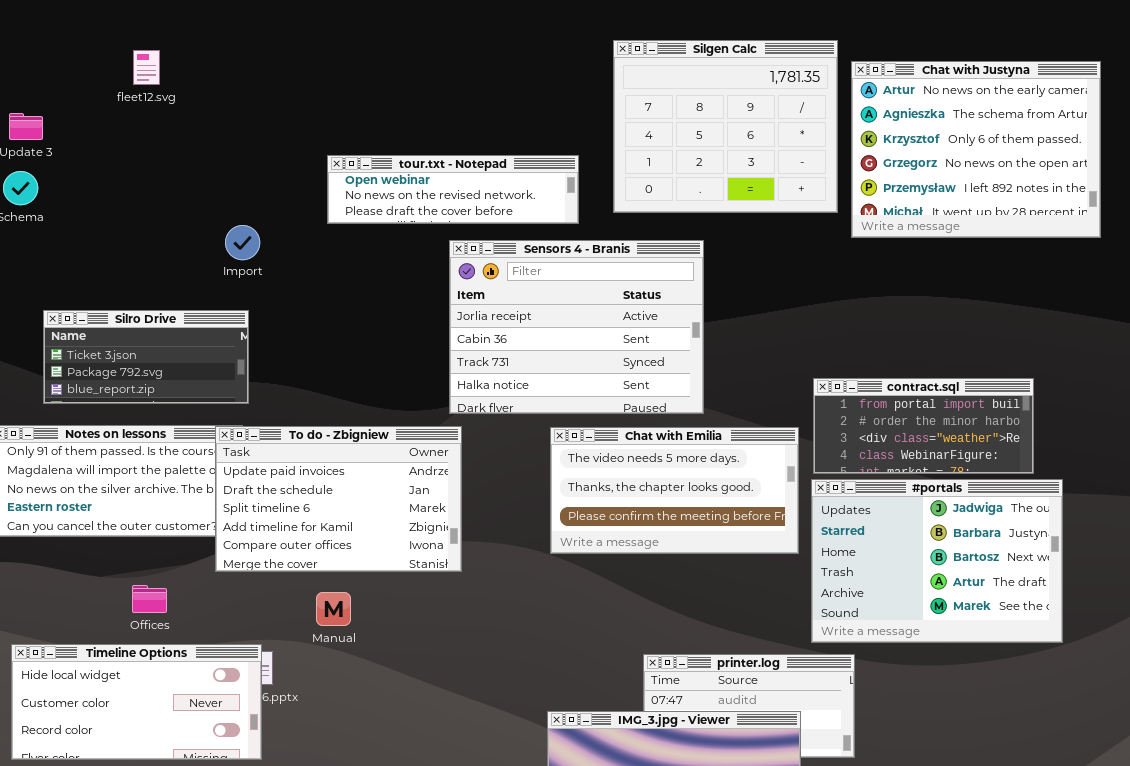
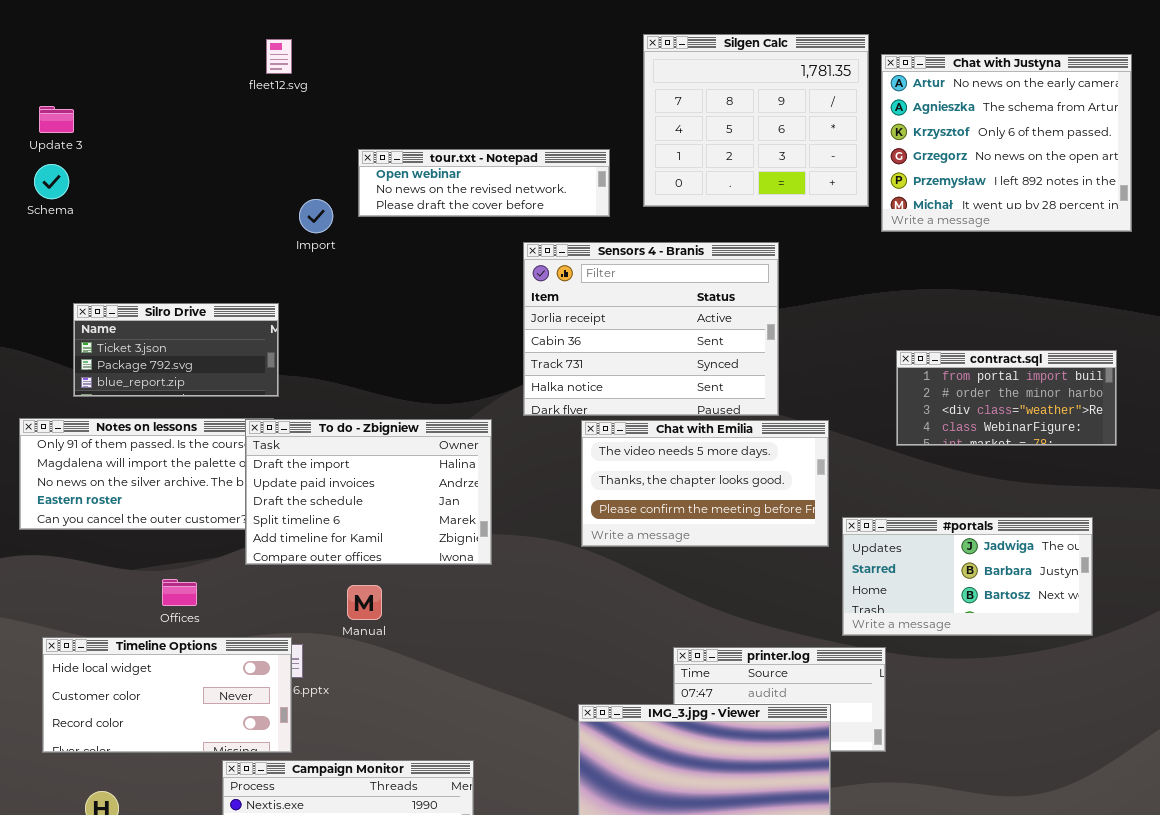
fleet12.svg: [133,50,160,85] -> [266,39,292,74], moved
Import: [225,225,260,260] -> [299,199,333,233], moved
Sensors 4 - Branis: [449,240,704,414] -> [523,242,779,416], moved
contract.sql: [813,378,1034,474] -> [896,350,1117,446], moved
To do - Zbigniew: [215,426,462,572] -> [245,419,492,565], scrolled up 1 row
#portals: [811,479,1063,643] -> [842,517,1093,636], resized

